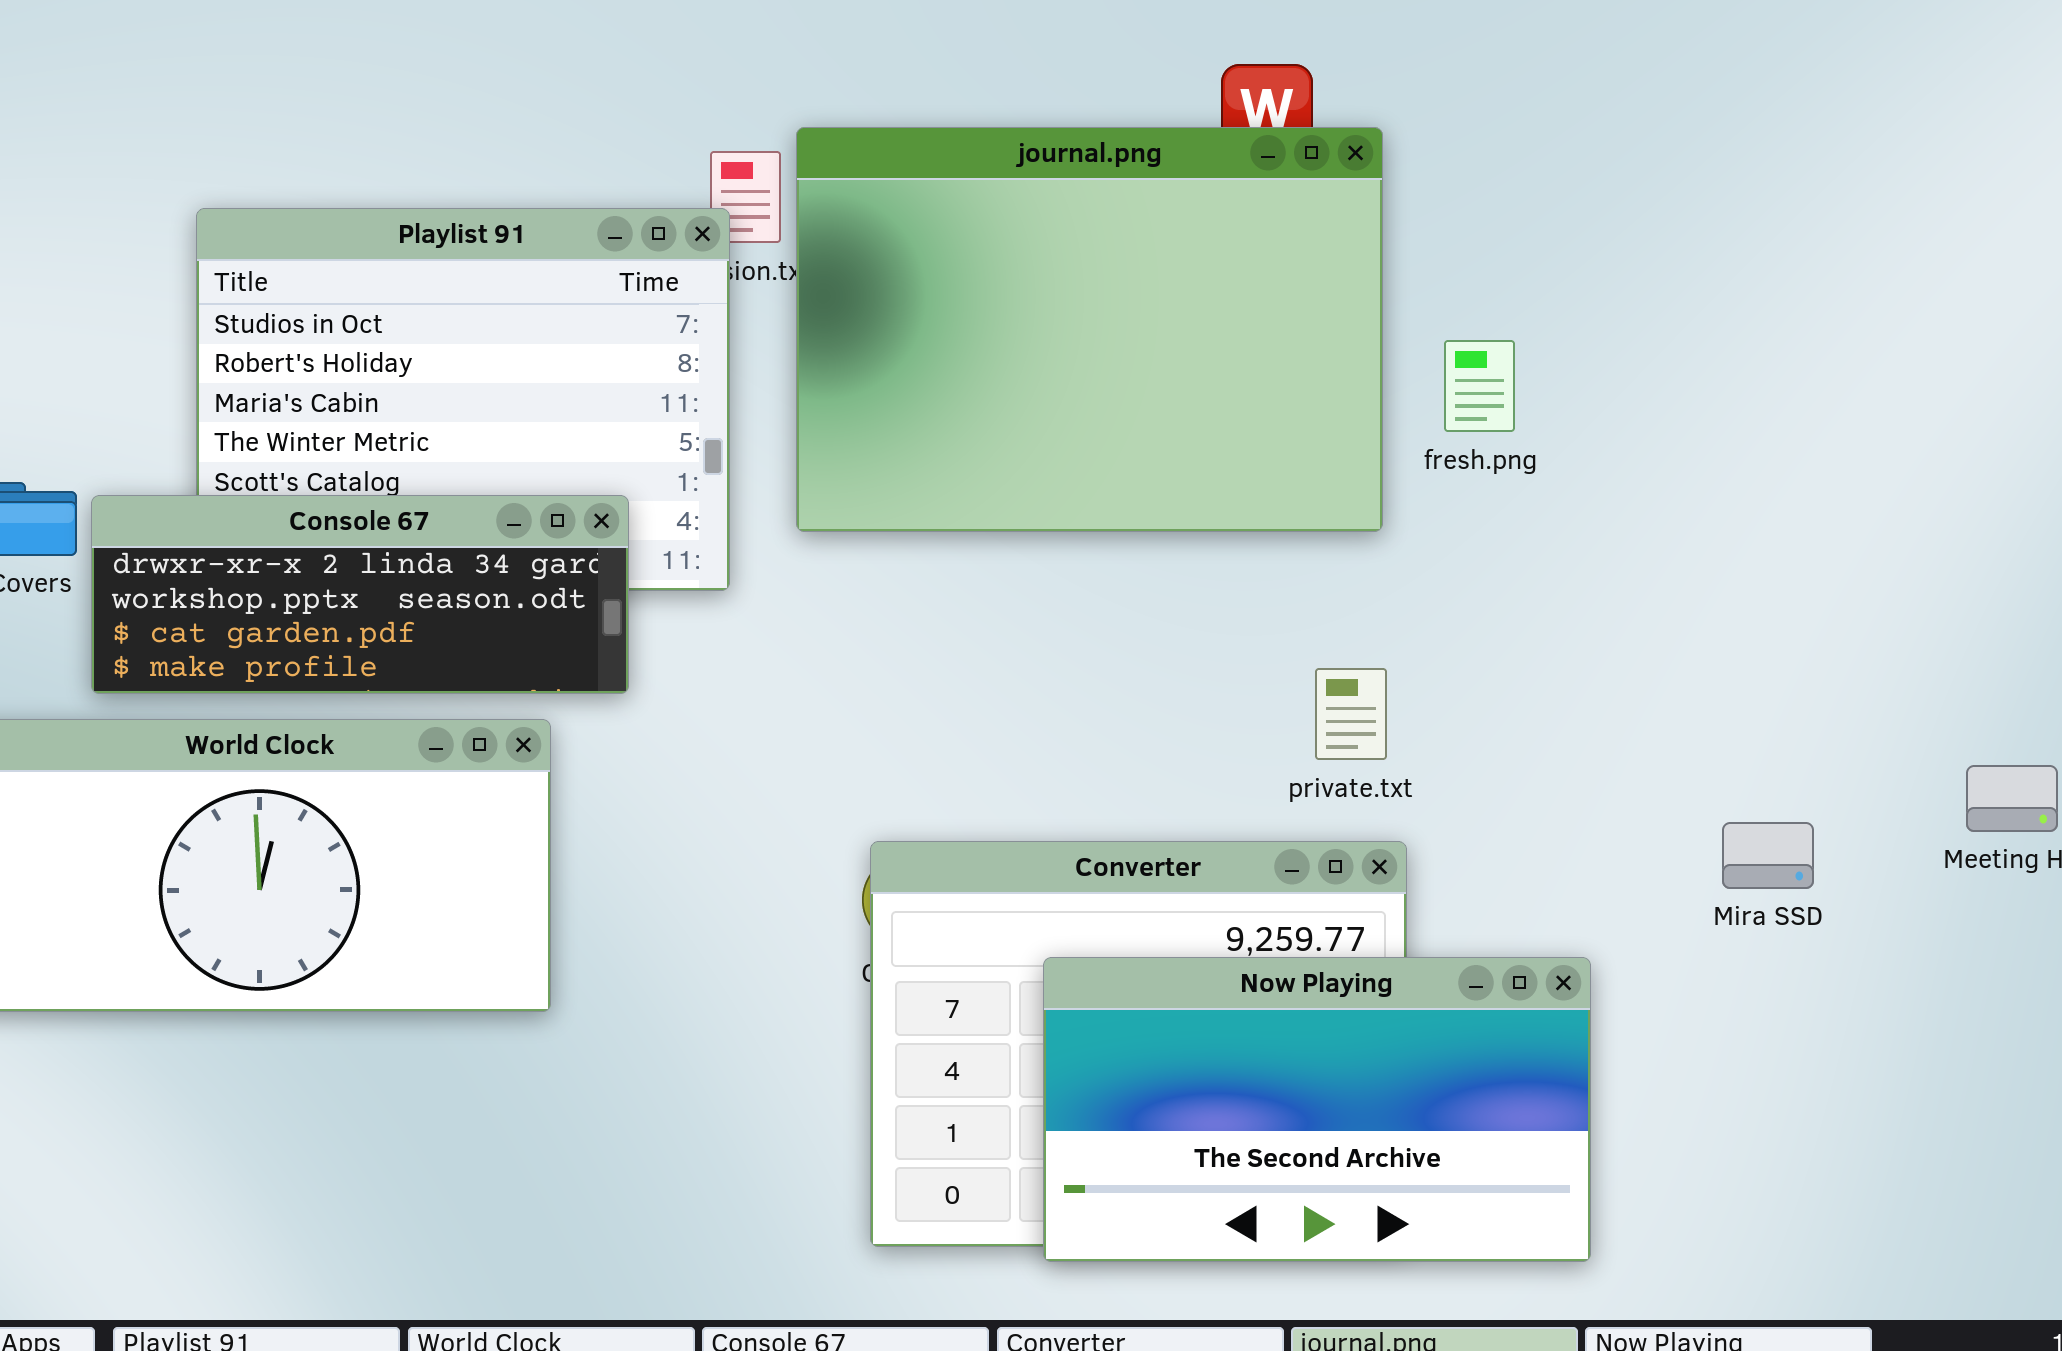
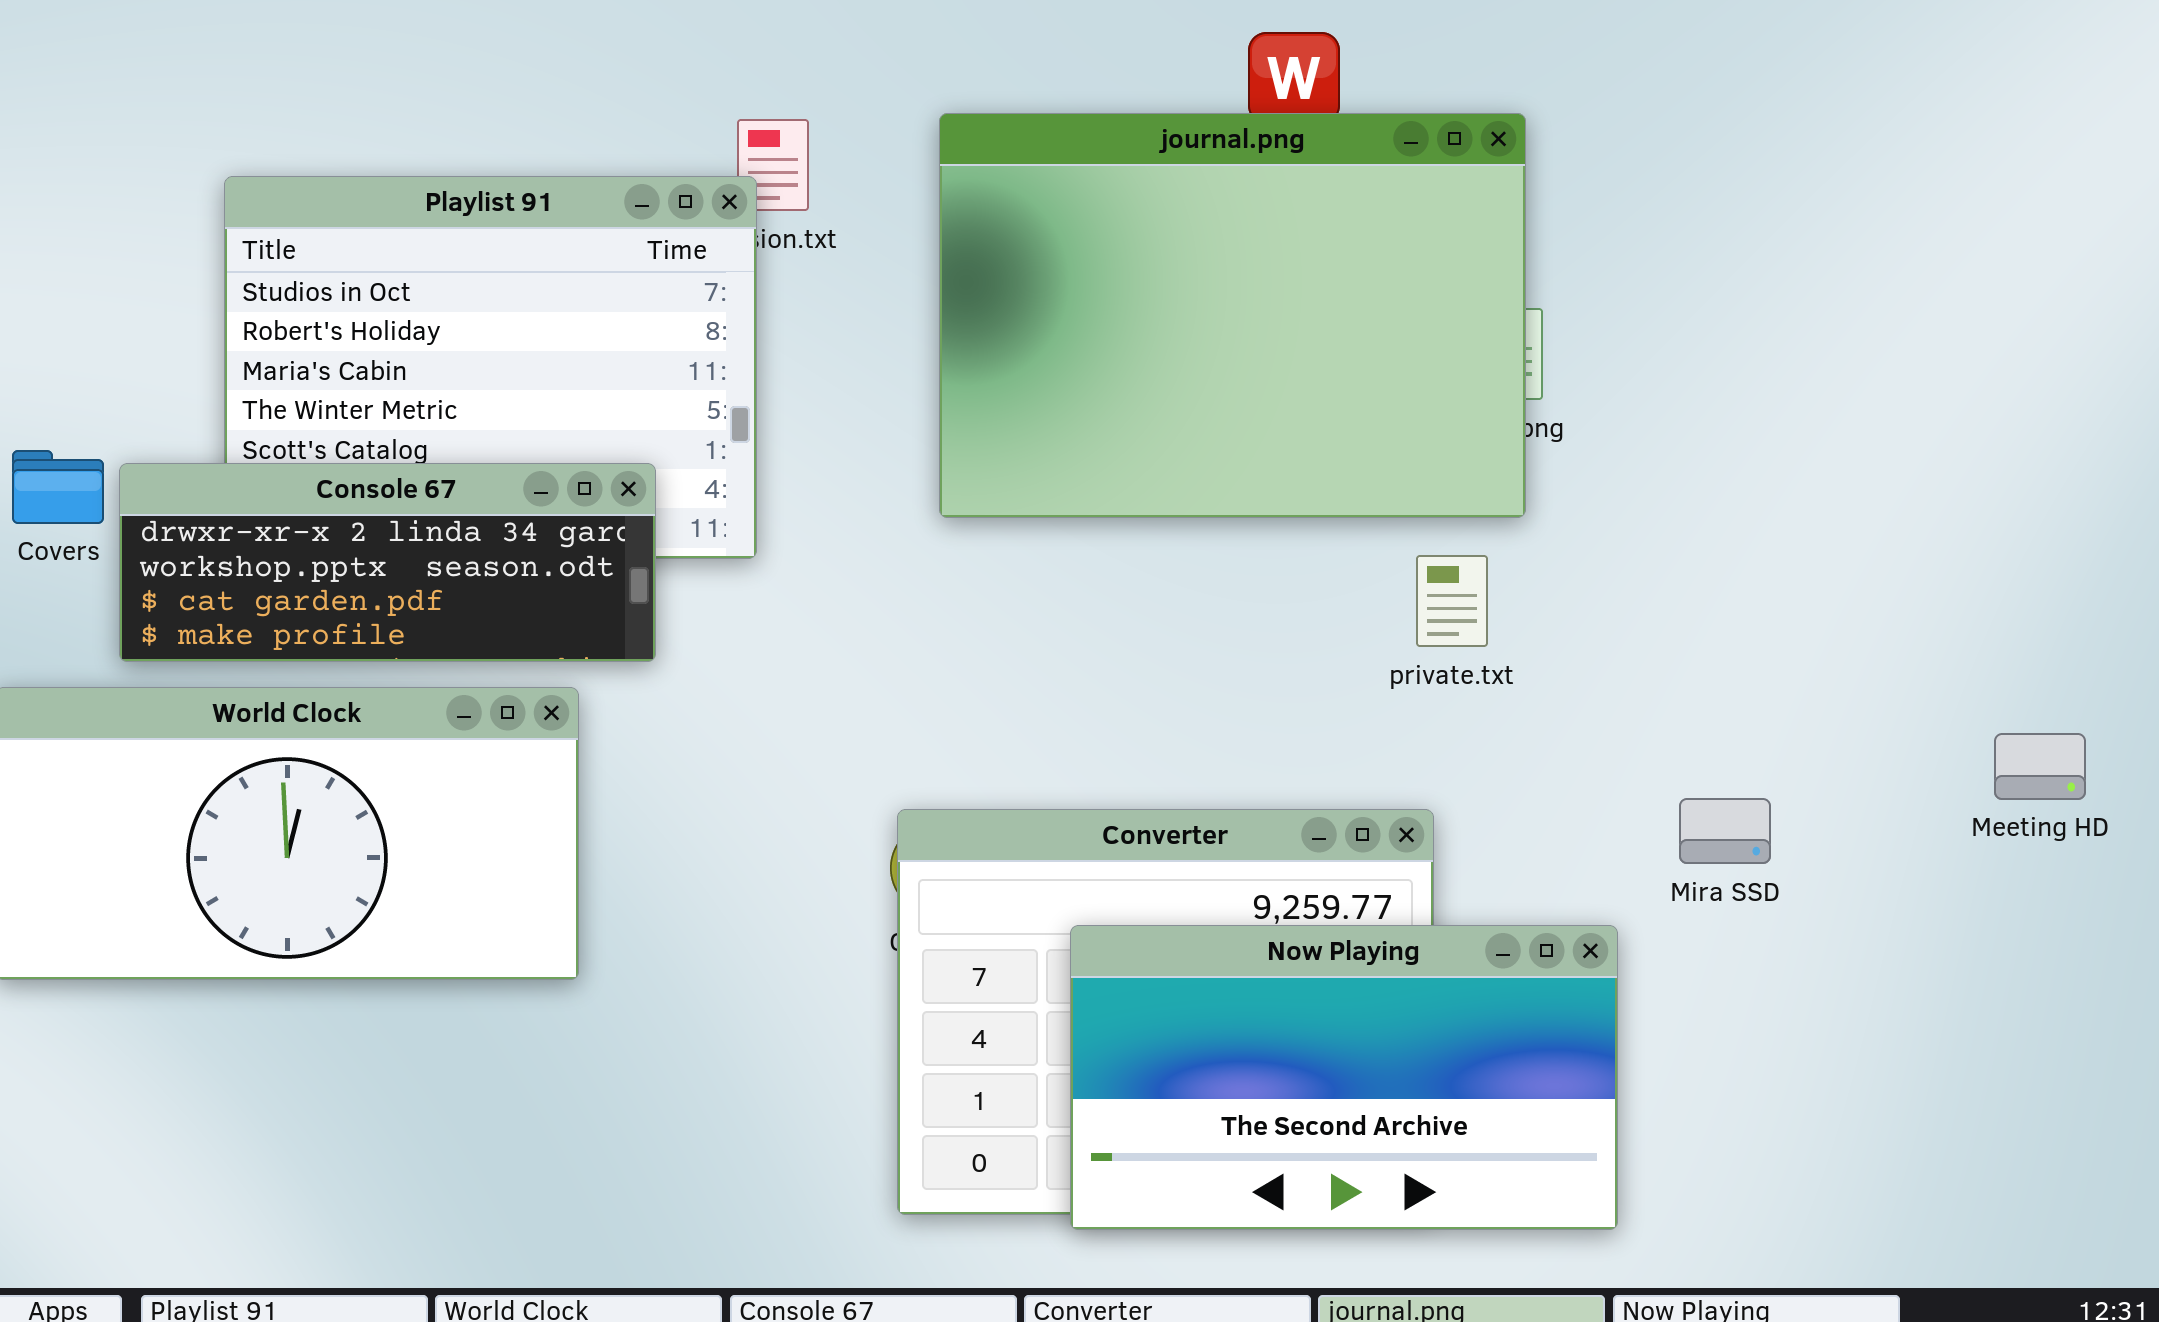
journal.png: [796,127,1383,532] -> [939,113,1526,518], moved
private.txt: [1315,668,1387,760] -> [1416,555,1488,647], moved
Mira SSD: [1722,822,1814,889] -> [1679,798,1771,864], moved

